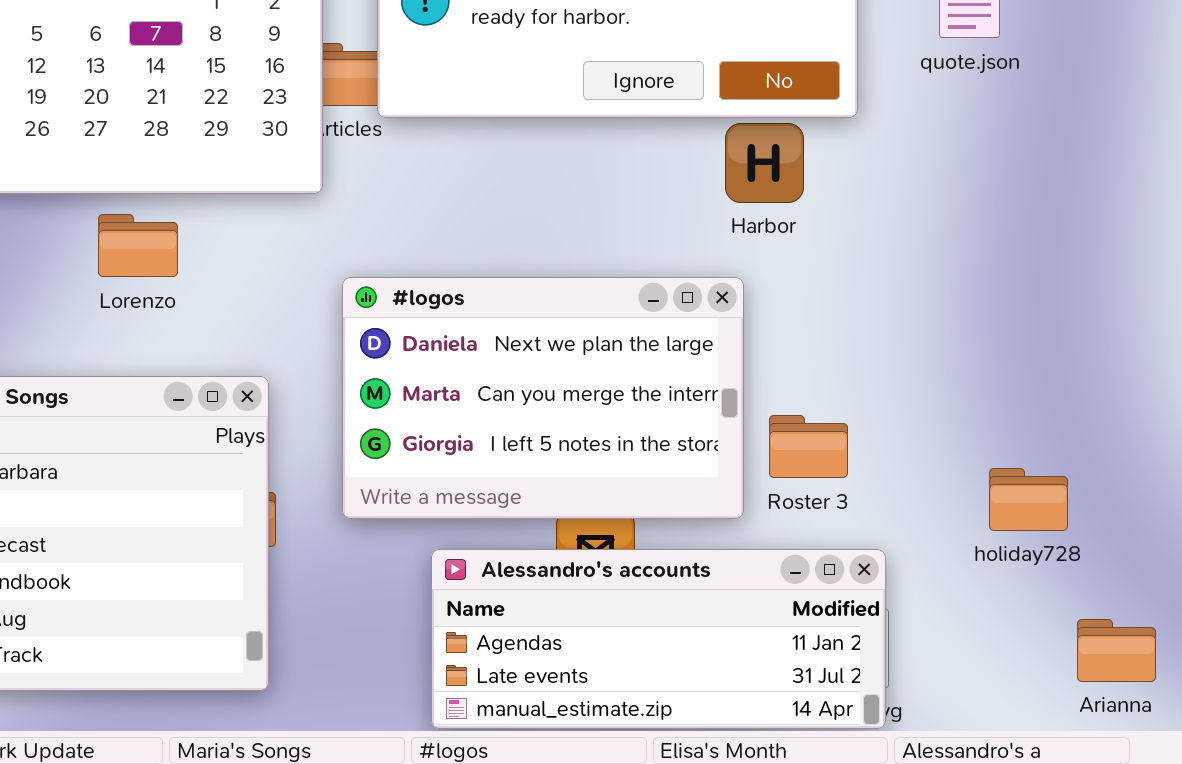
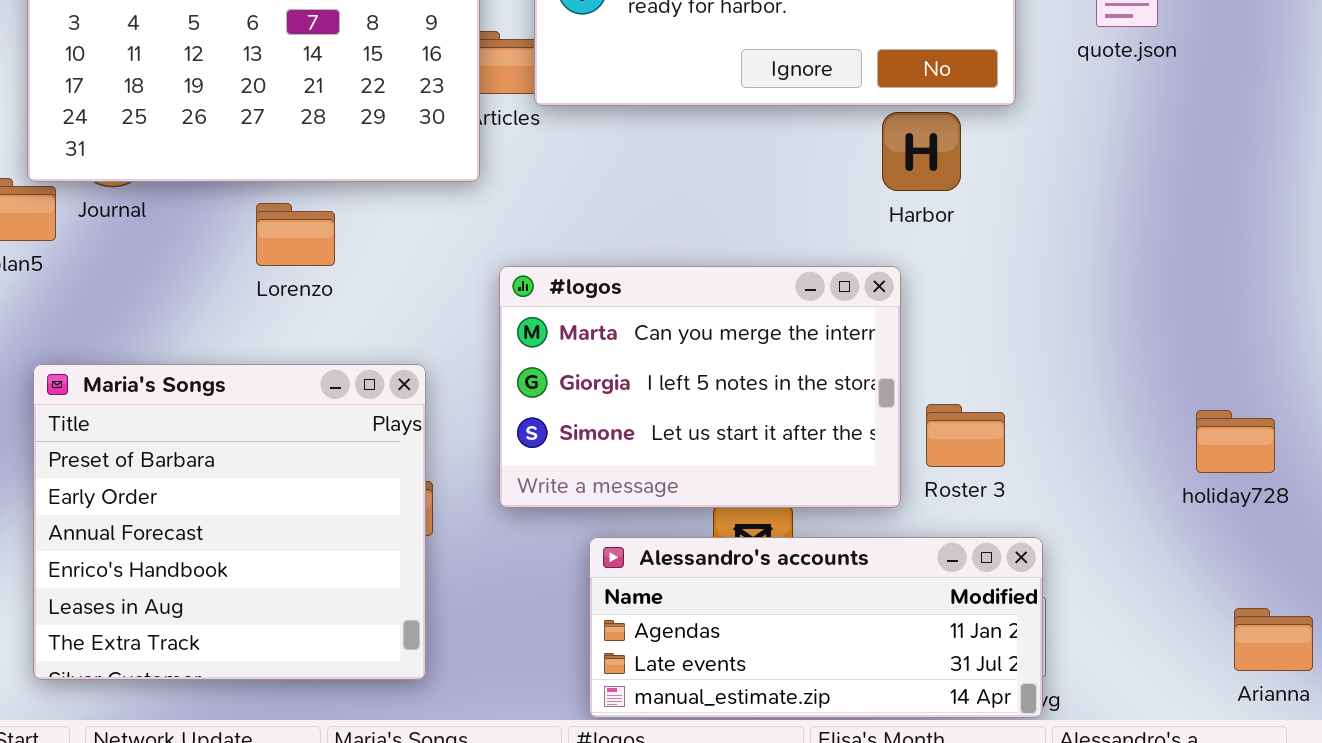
#logos: [342,277,744,519] -> [499,266,901,508], scrolled down 1 row
holiday728: [989,468,1068,531] -> [1196,410,1275,473], moved

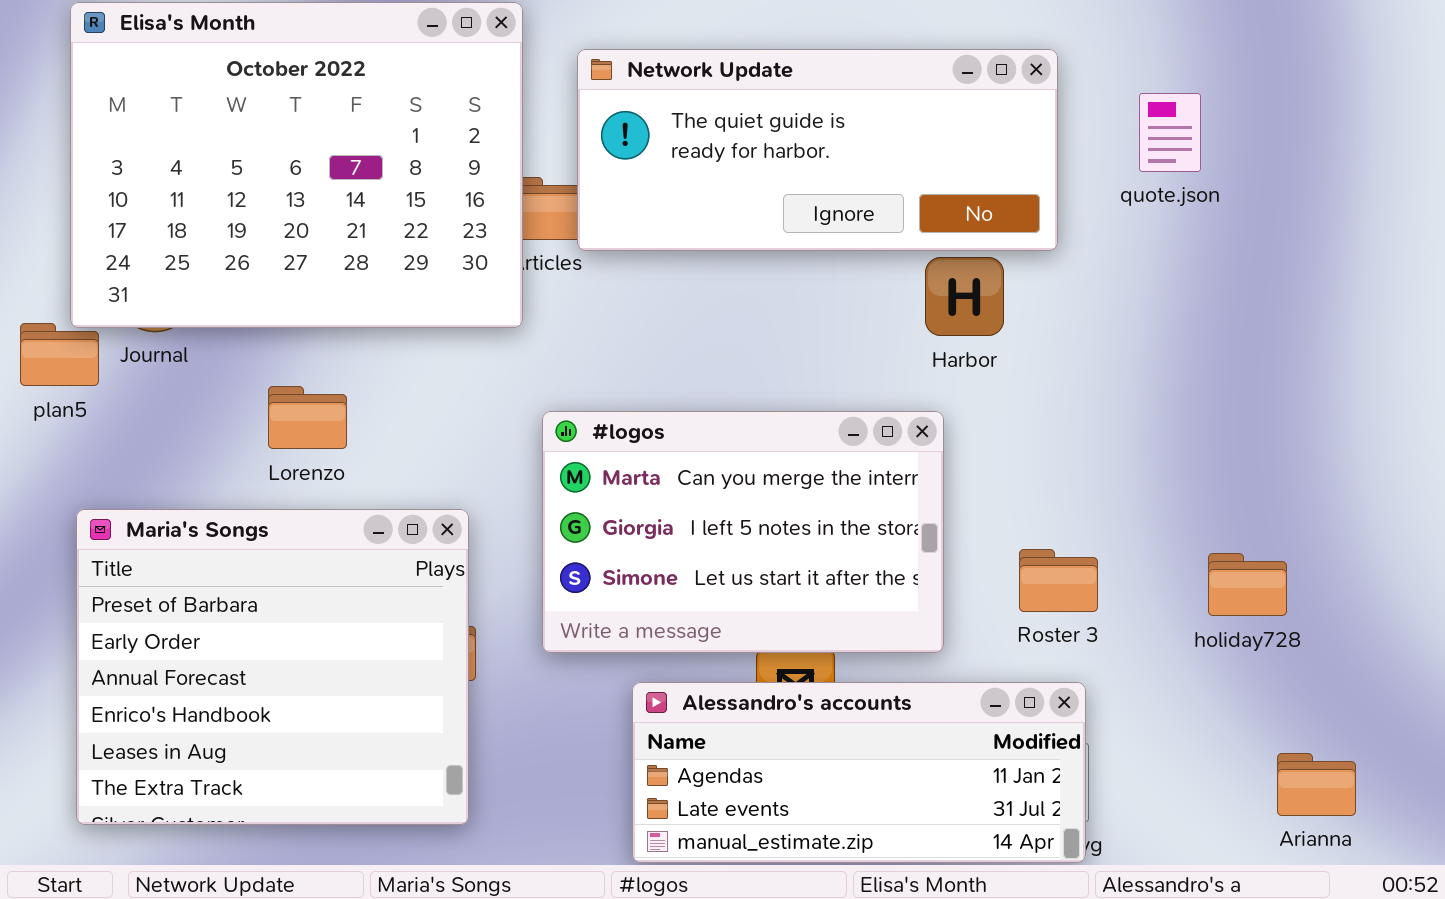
Lorenzo: [256,203,335,266] -> [268,386,347,449], moved
Roster 3: [926,404,1005,467] -> [1019,549,1098,612], moved
holiday728: [1196,410,1275,473] -> [1208,553,1287,616], moved

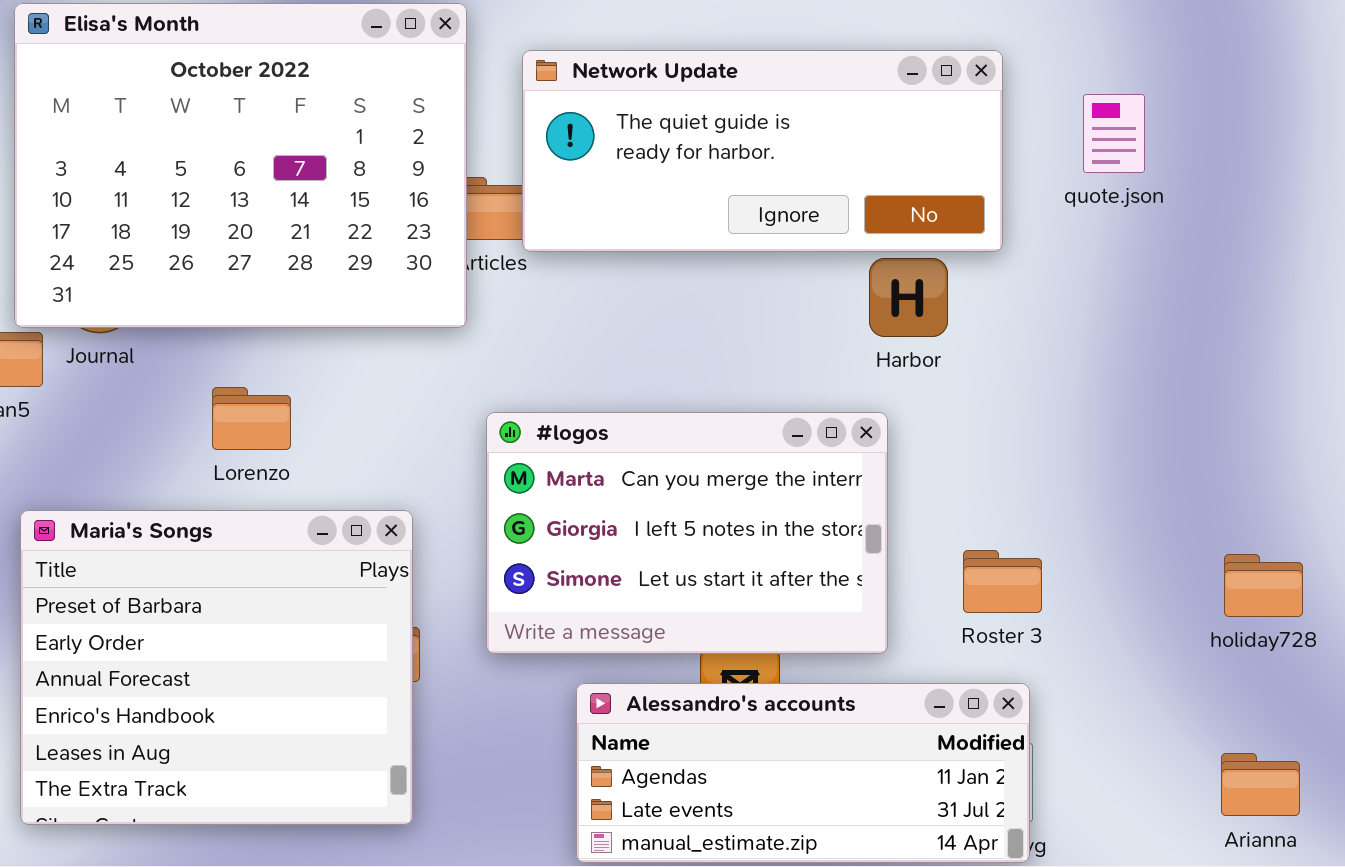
holiday728: [1208,553,1287,616] -> [1224,554,1303,617], moved

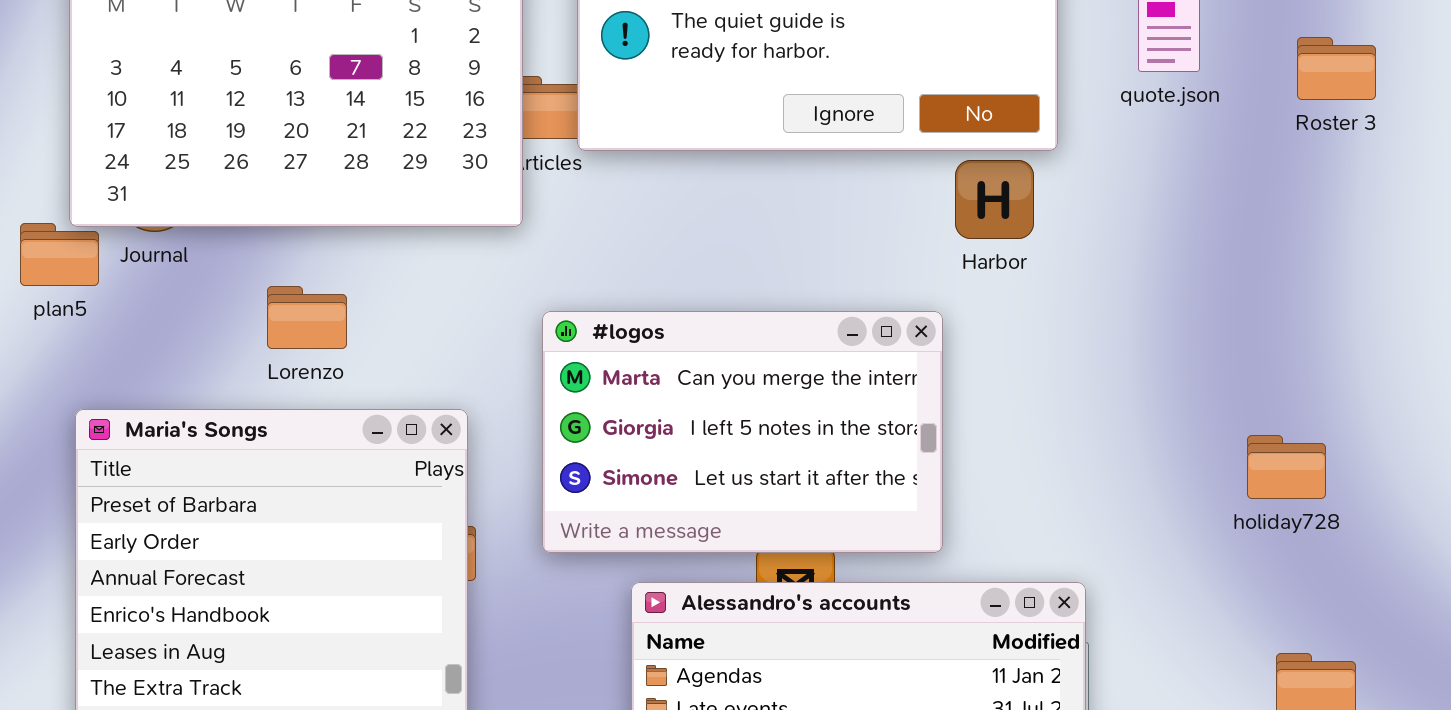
Harbor: [869,258,948,337] -> [955,160,1034,239], moved
Roster 3: [963,550,1042,613] -> [1297,37,1376,100], moved
holiday728: [1224,554,1303,617] -> [1247,435,1326,499], moved

